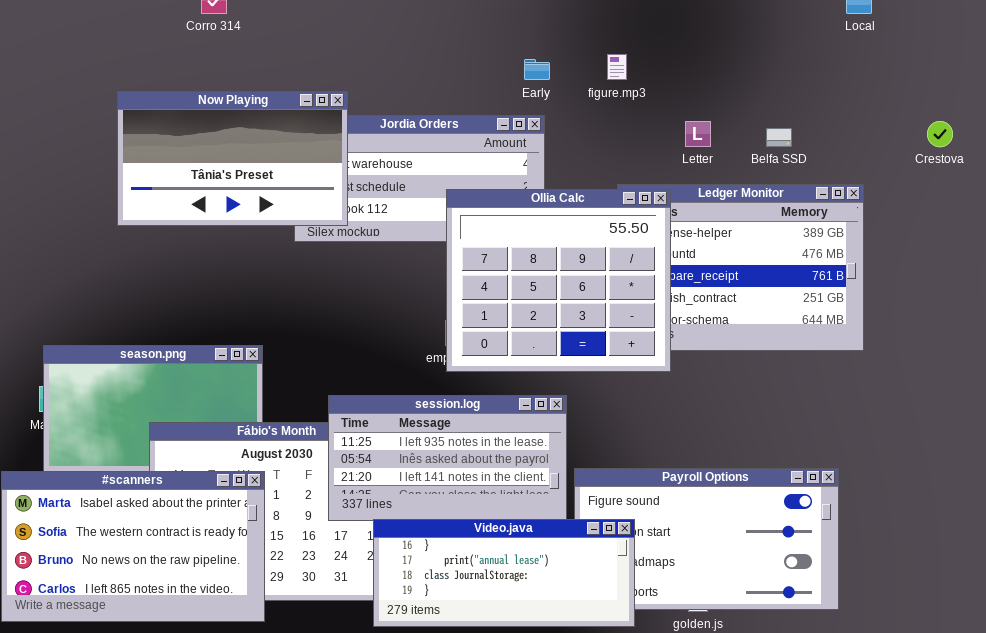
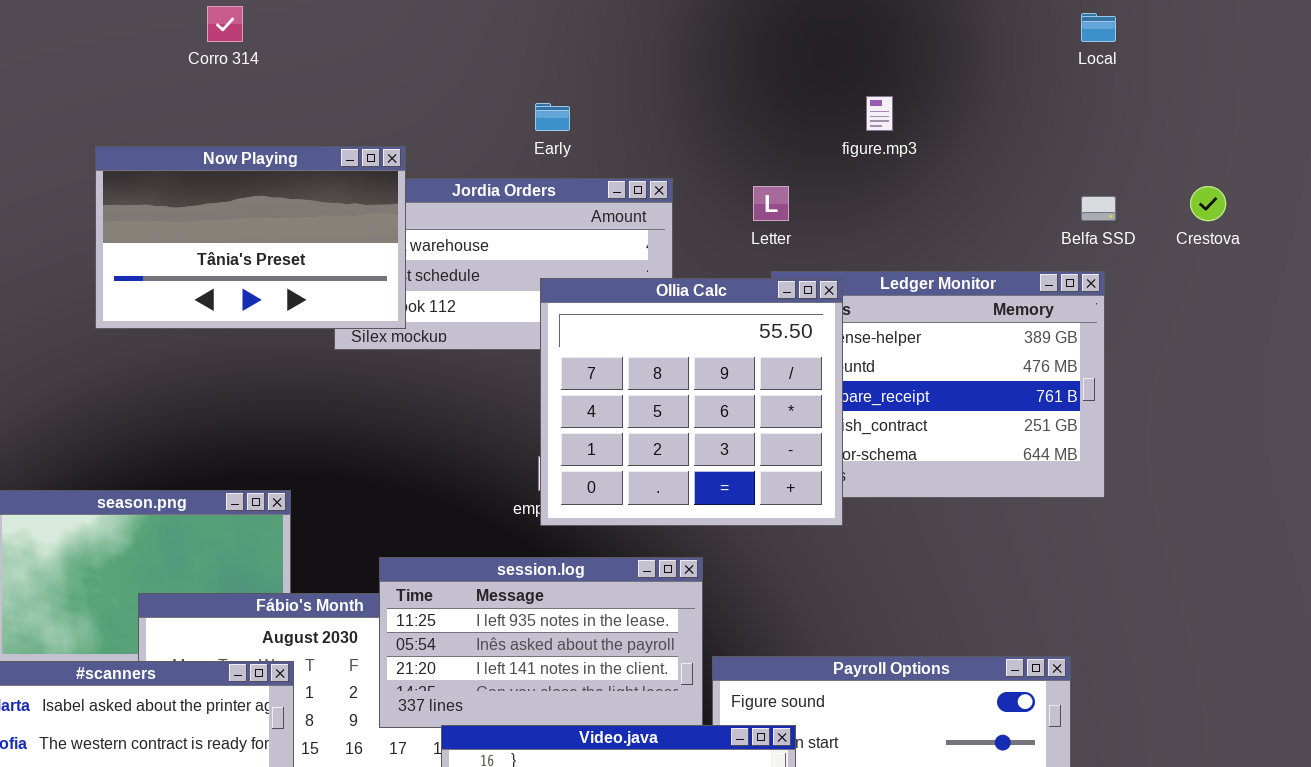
figure.mp3: [607,54,627,80] -> [866,96,893,131], moved
Early: [524,59,550,80] -> [535,103,570,131], moved
Letter: [685,121,711,147] -> [753,186,789,221], moved
Belfa SSD: [766,128,792,147] -> [1081,196,1116,221], moved

